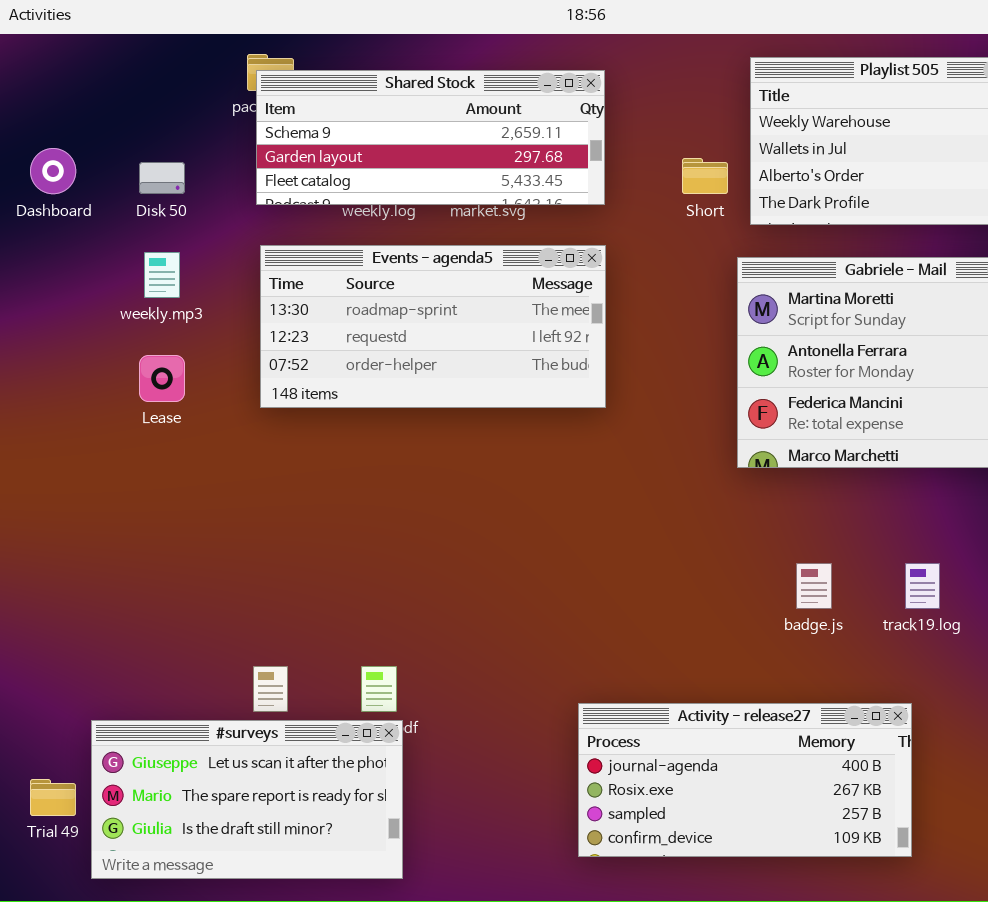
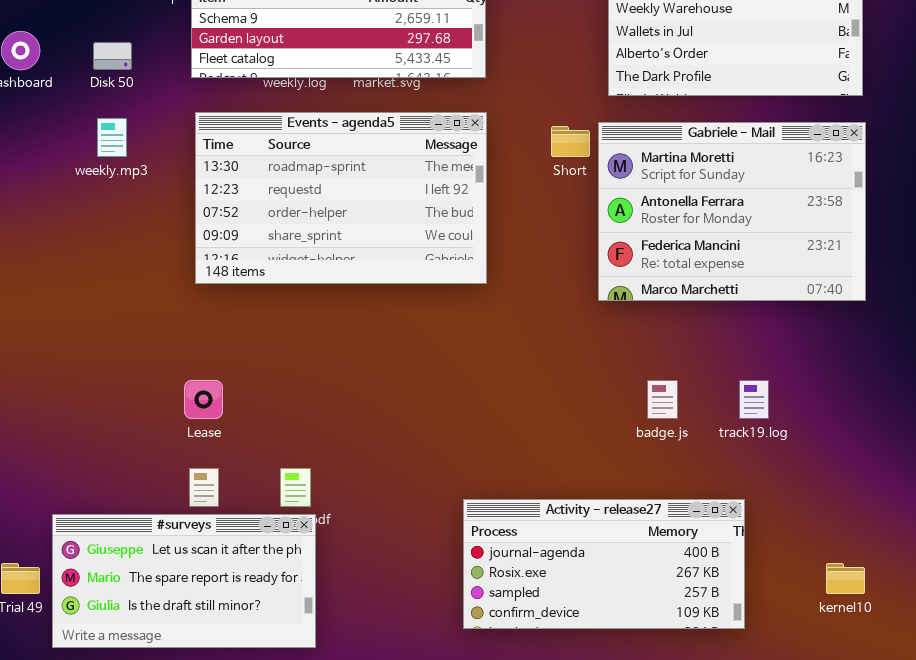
Short: [682,158,728,194] -> [551,126,590,157], moved
Events - agenda5: [260,245,606,408] -> [195,112,487,284], resized
Lease: [139,355,185,402] -> [184,380,223,419], moved

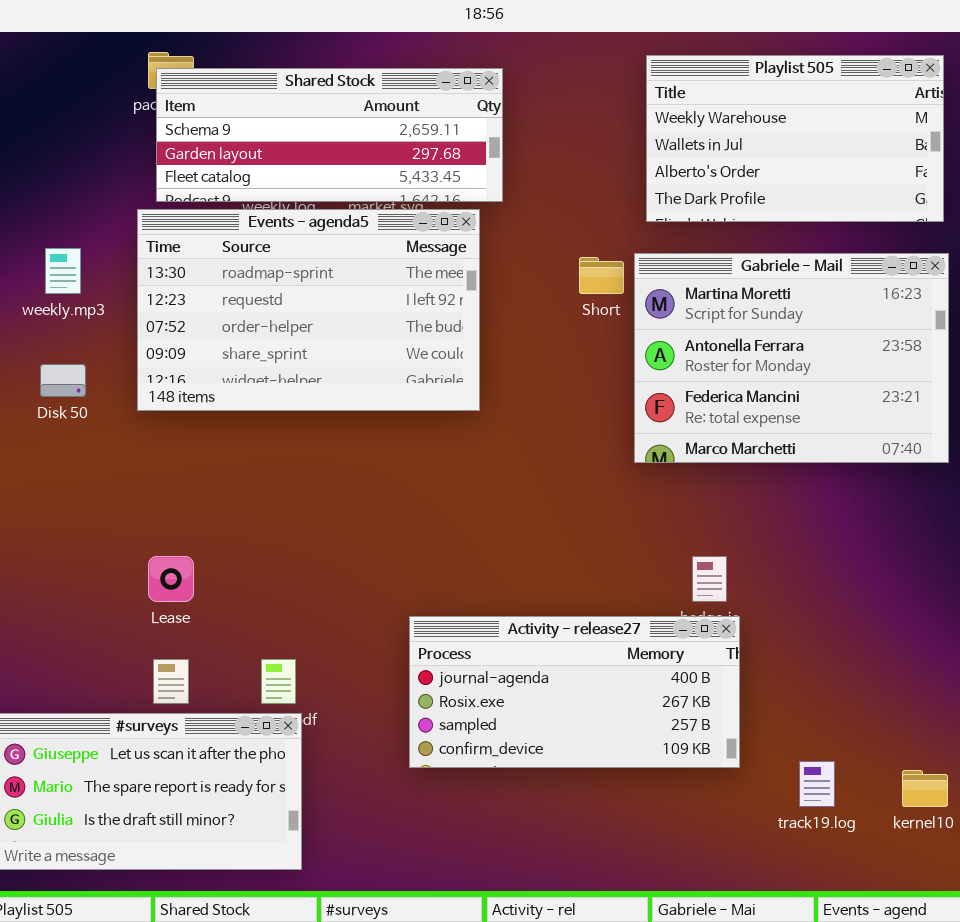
Disk 50: [93,42,132,70] -> [40,364,86,397], moved
Events - agenda5: [195,112,487,284] -> [137,209,480,411], moved
track19.log: [739,380,769,419] -> [799,761,835,807], moved
Activity - release27: [463,499,745,629] -> [409,616,740,768], moved

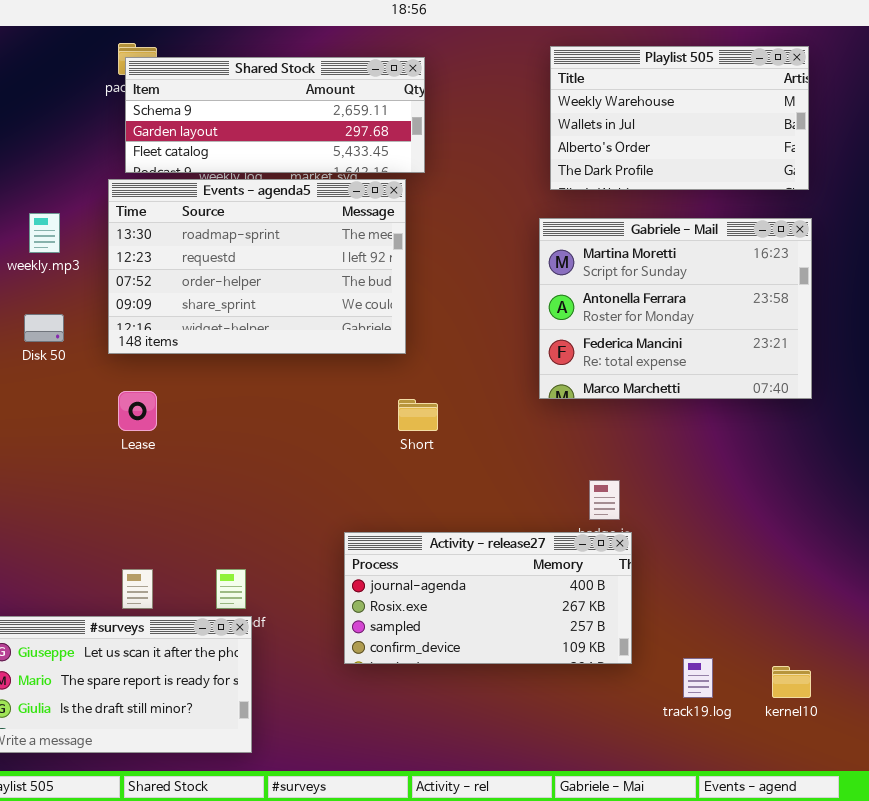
Short: [579,257,624,294] -> [398,399,438,431], moved
Lease: [148,556,194,602] -> [118,391,157,431], moved

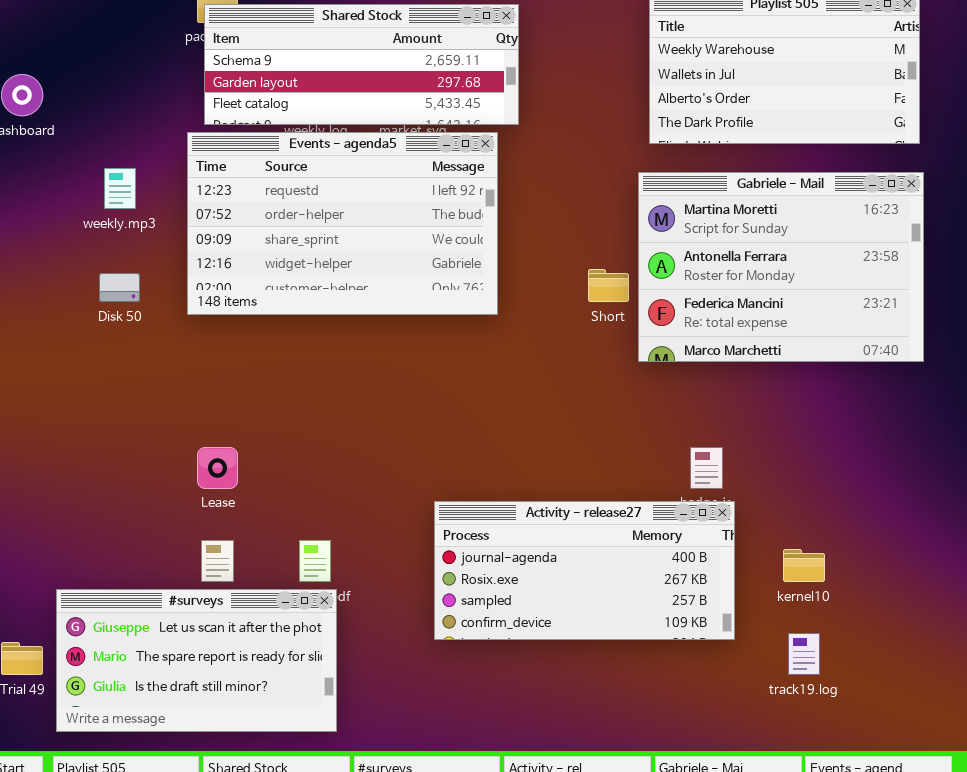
Events - agenda5: [108,179,406,354] -> [187,132,498,315], scrolled down 1 row
Lease: [118,391,157,431] -> [197,447,238,489], moved
Short: [398,399,438,431] -> [588,269,629,302], moved
kernel10: [772,666,811,698] -> [783,549,825,582], moved

